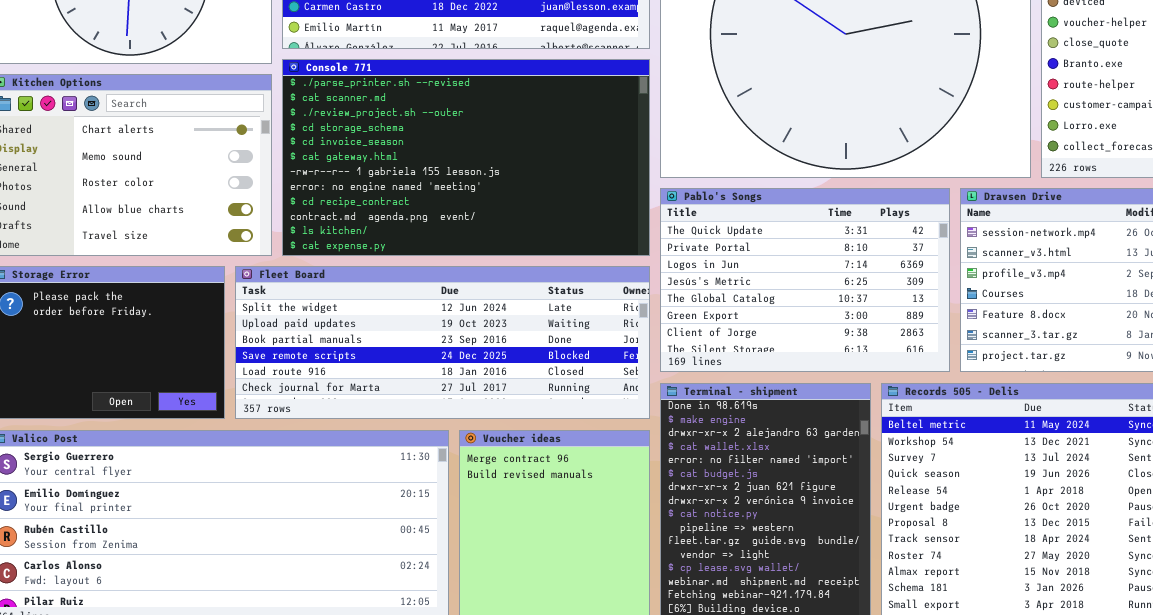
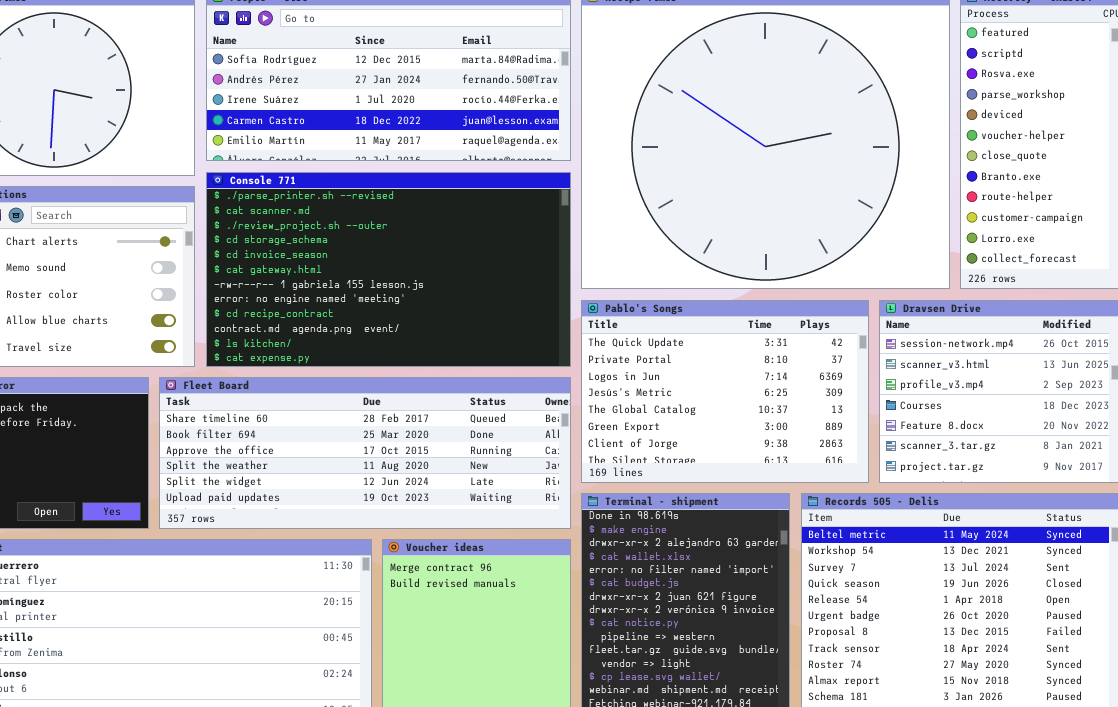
Fleet Board: [235,266,650,419] -> [159,377,571,529], scrolled up 4 rows

